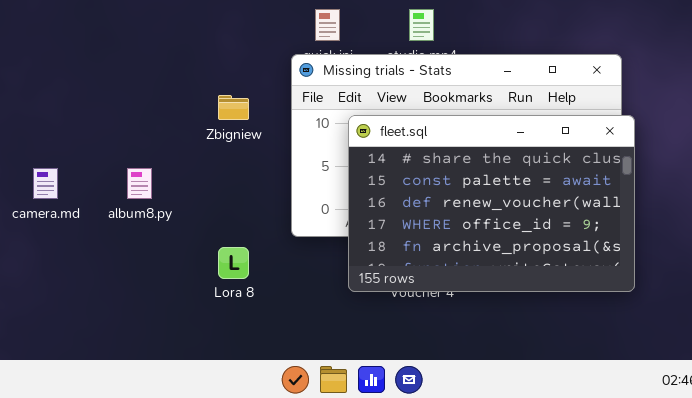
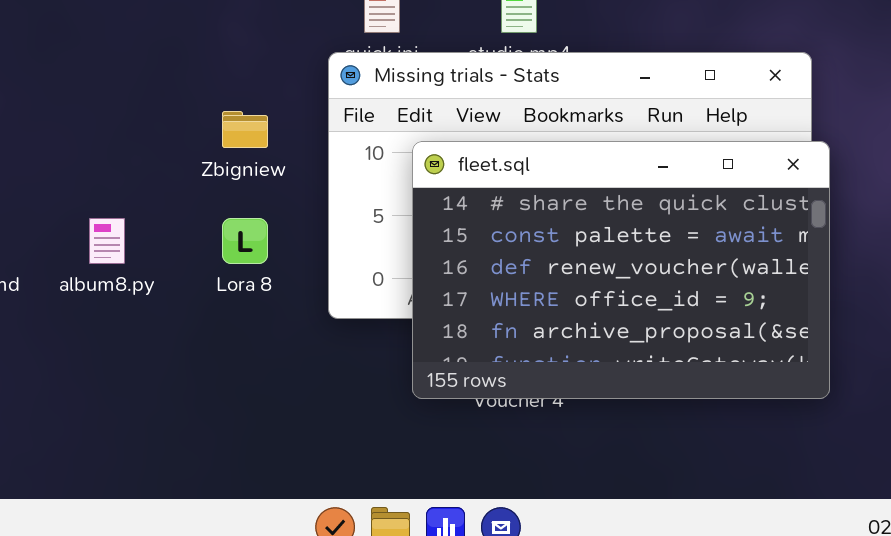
Lora 8: [218,247,249,279] -> [222,218,268,264], moved

